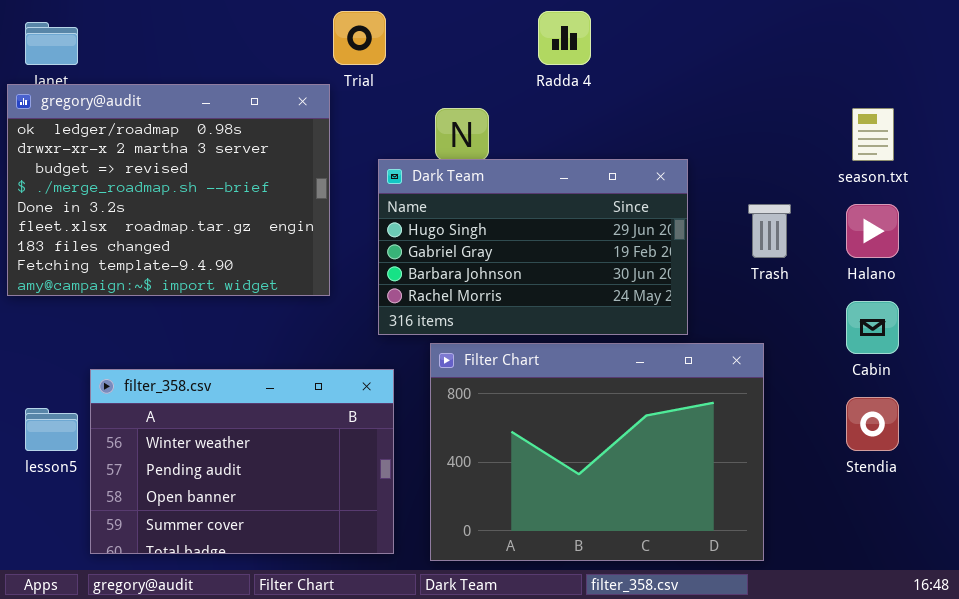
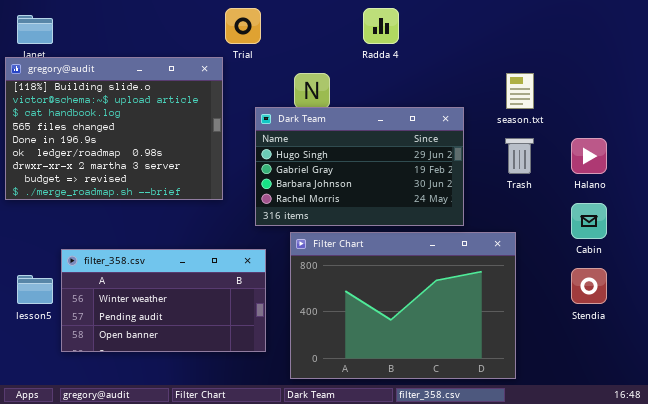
gregory@audit: [7,84,330,296] -> [5,57,223,200], scrolled up 5 rows
season.txt: [852,108,894,161] -> [506,73,534,109], moved
filter_358.csv: [90,369,394,554] -> [61,249,266,352], resized

